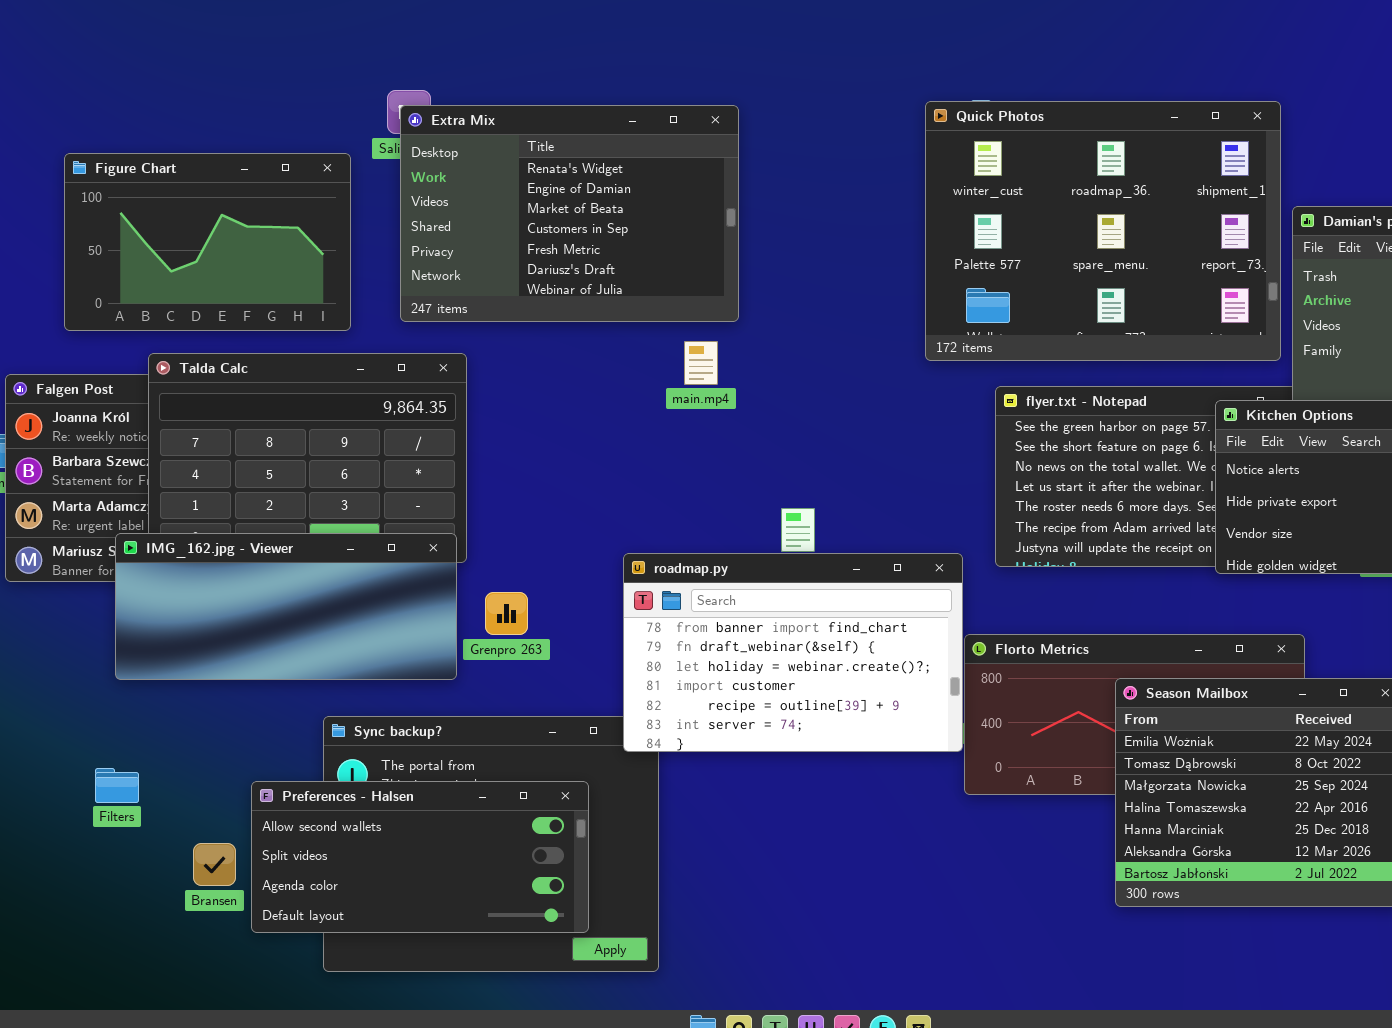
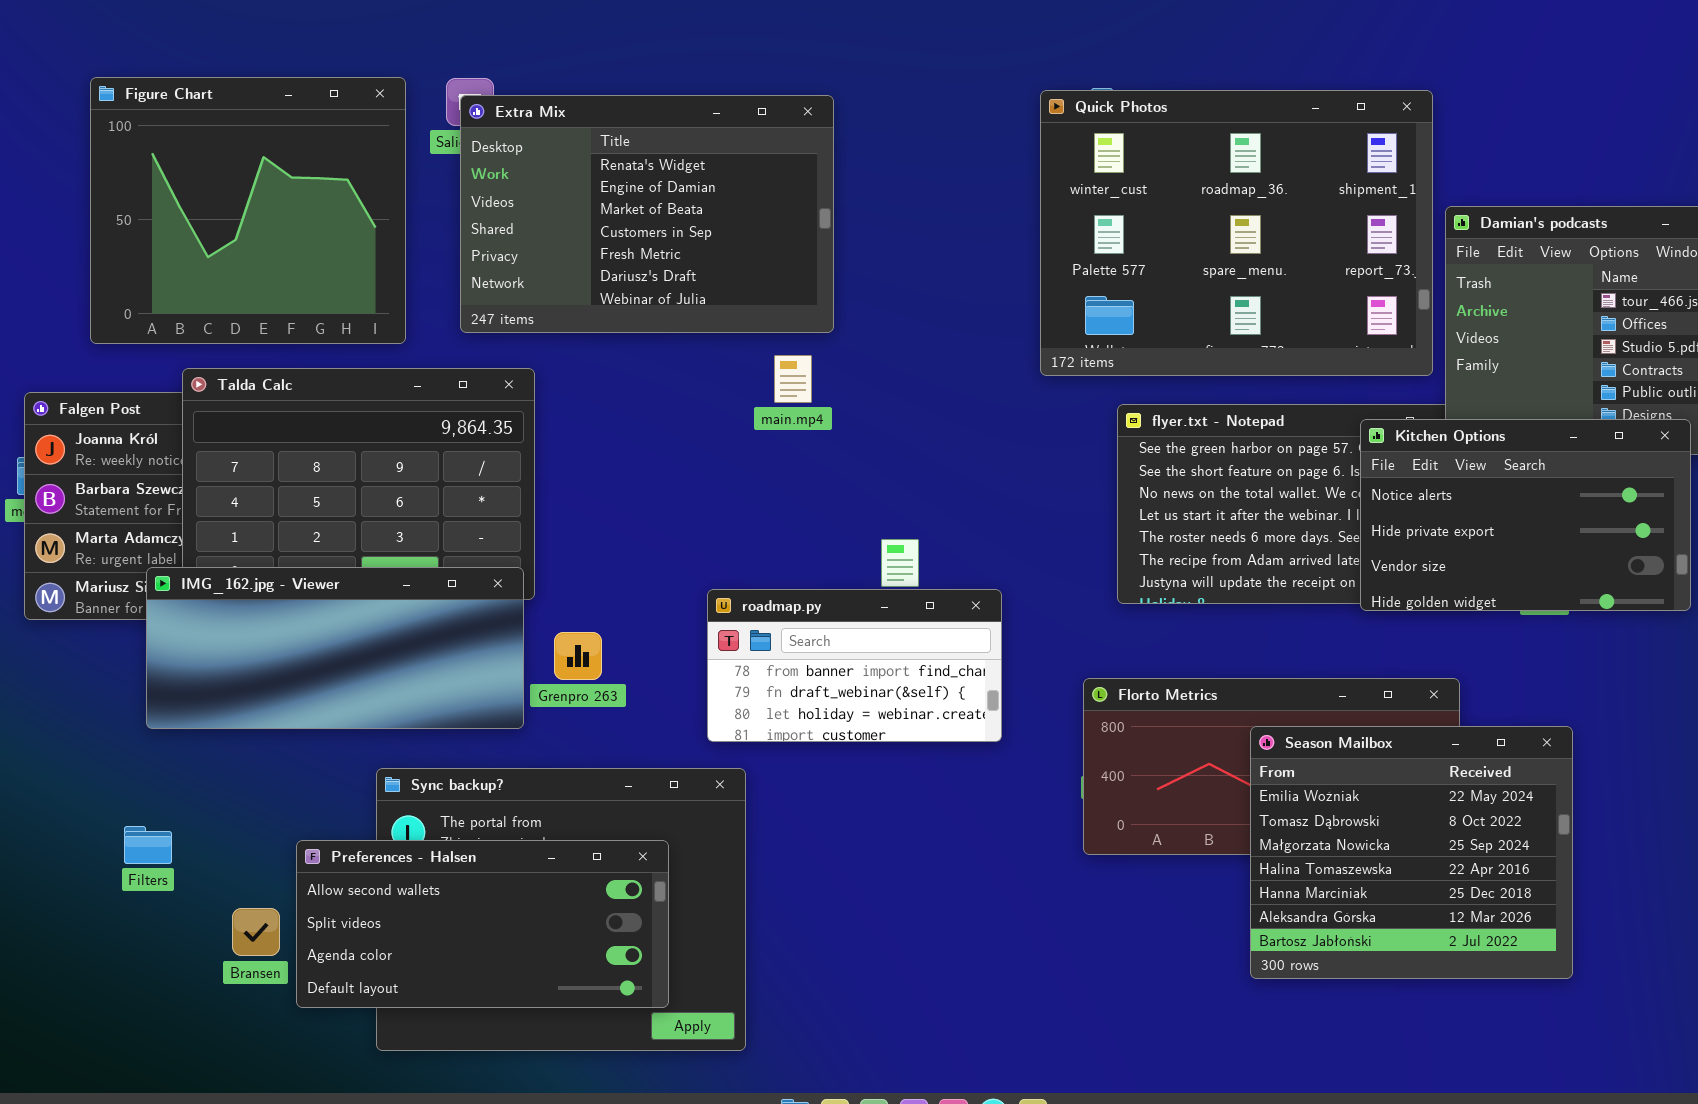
Figure Chart: [64,153,351,331] -> [90,77,406,344], resized
roadmap.py: [623,553,963,752] -> [707,589,1002,742], resized

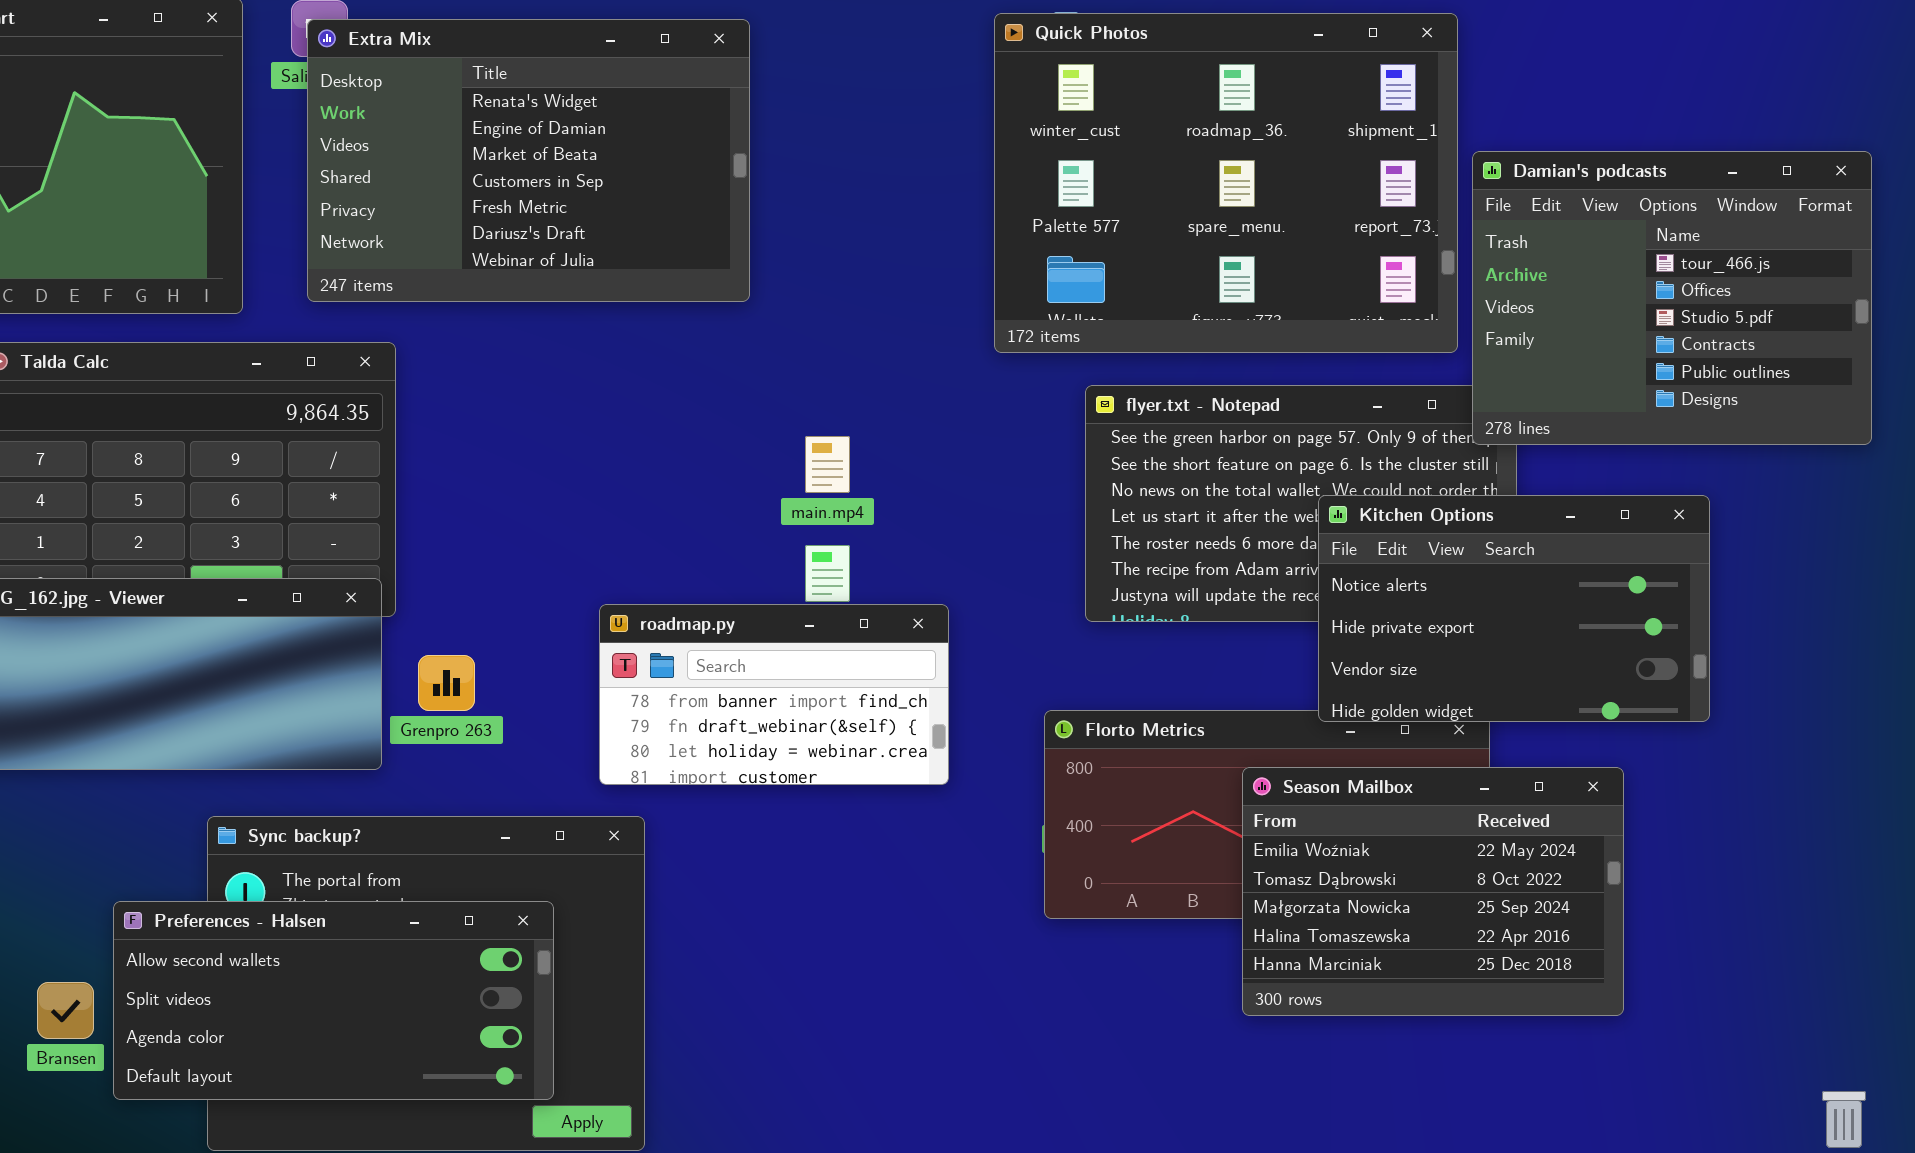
main.mp4: [774,355,812,403] -> [805,436,850,493], moved
Kitchen Options: [1360,419,1691,611] -> [1318,495,1710,722], moved
Season Mailbox: [1250,726,1573,979] -> [1242,767,1624,1016], resized

